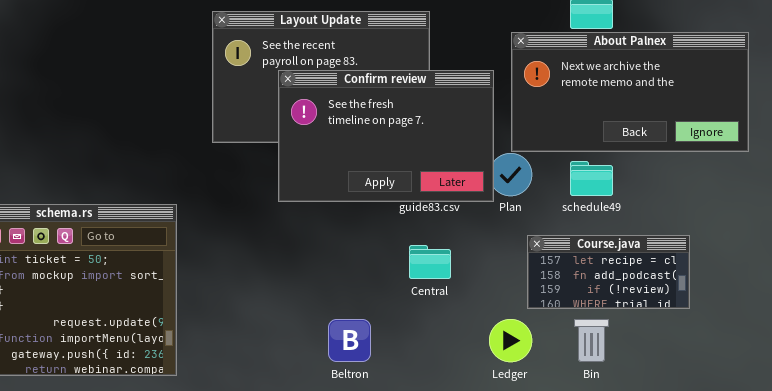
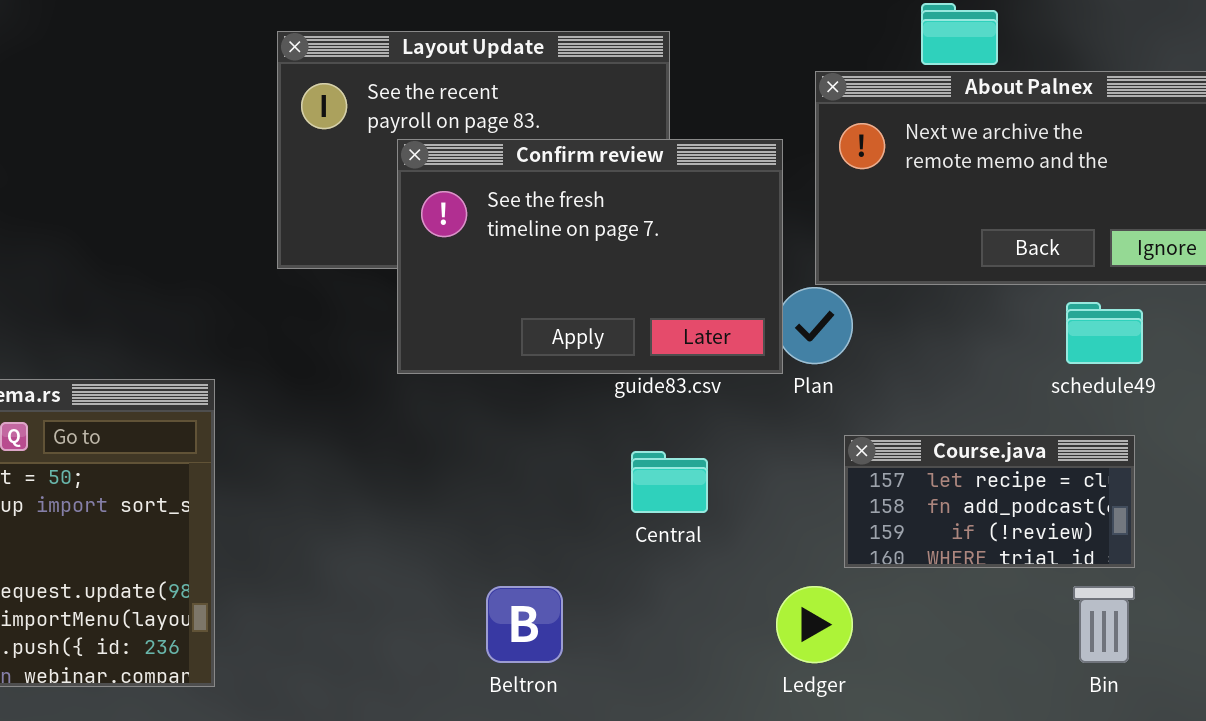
schedule49: [570,161,613,196] -> [1066,302,1143,364], moved
Bin: [574,319,609,362] -> [1073,586,1135,663], moved

